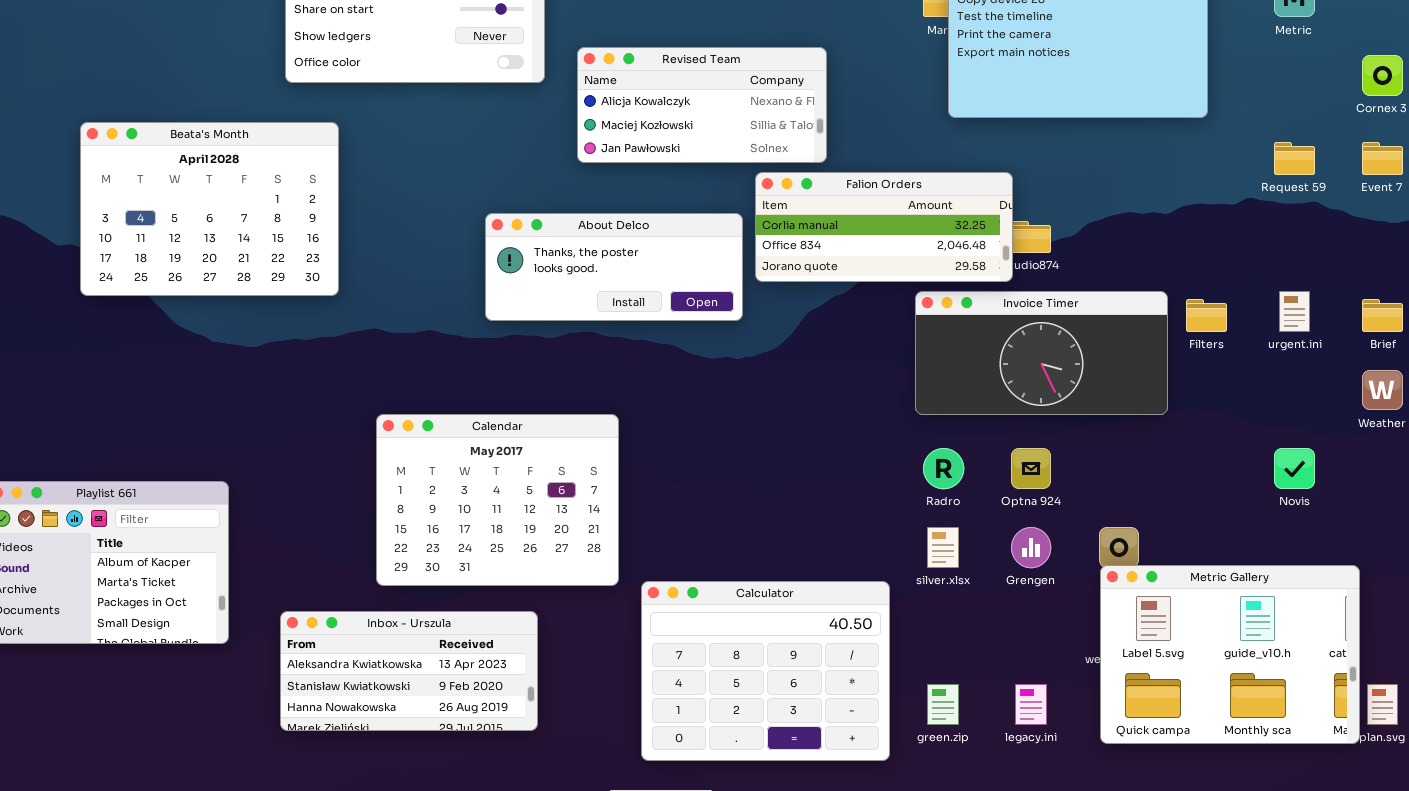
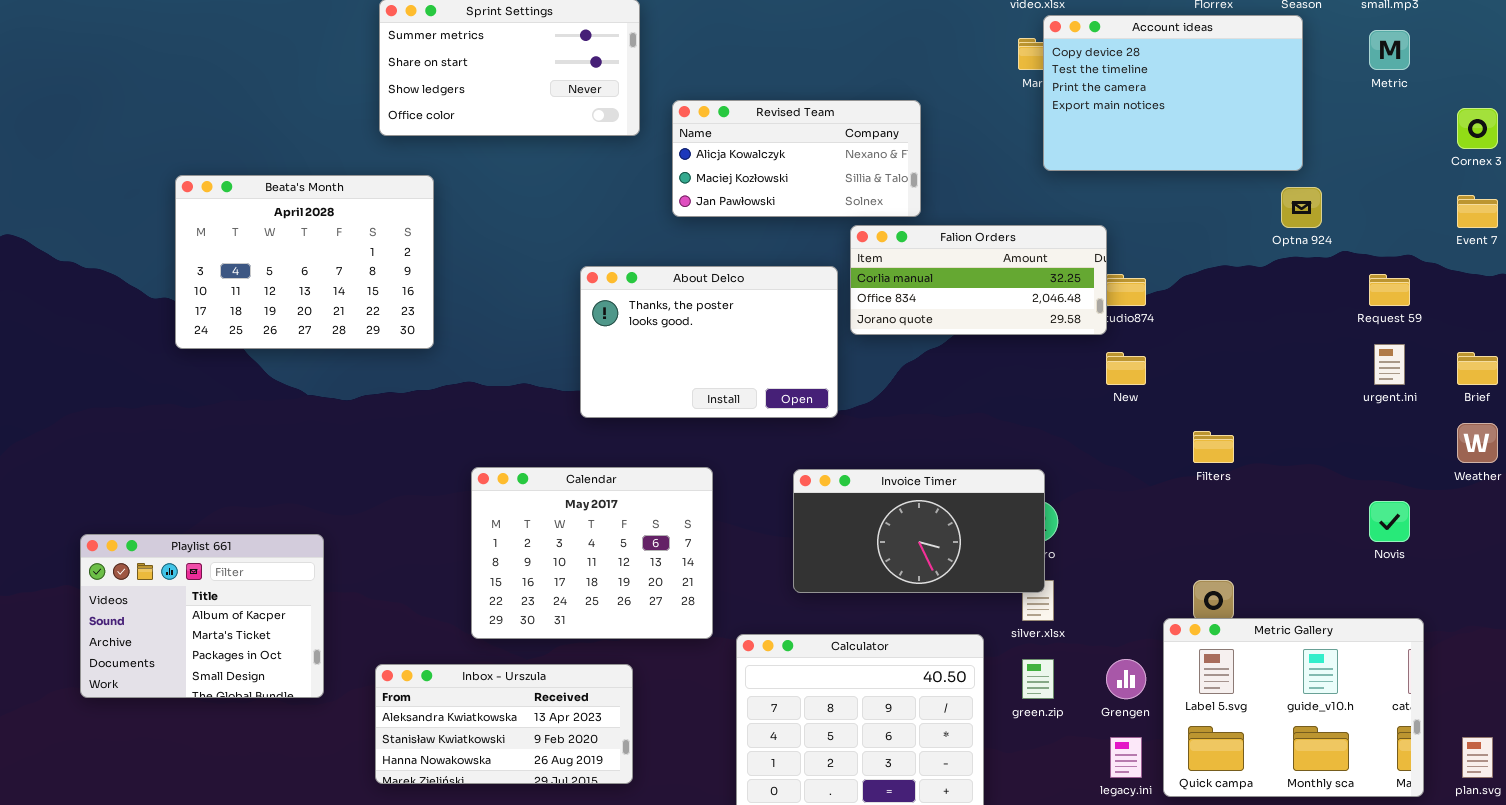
Request 59: [1274,142,1315,175] -> [1369,274,1410,306], moved
About Delco: [485,213,743,321] -> [580,266,838,418], resized
Invoice Timer: [915,291,1168,415] -> [793,469,1045,593], moved
Filters: [1186,299,1227,332] -> [1193,431,1234,463], moved
Optna 924: [1011,448,1051,489] -> [1281,187,1322,228], moved
Grengen: [1011,527,1051,568] -> [1106,659,1146,699], moved
Metric Gallery: [1100,565,1360,744] -> [1163,618,1424,797], moved
green.zip: [927,684,959,725] -> [1022,659,1054,699], moved

